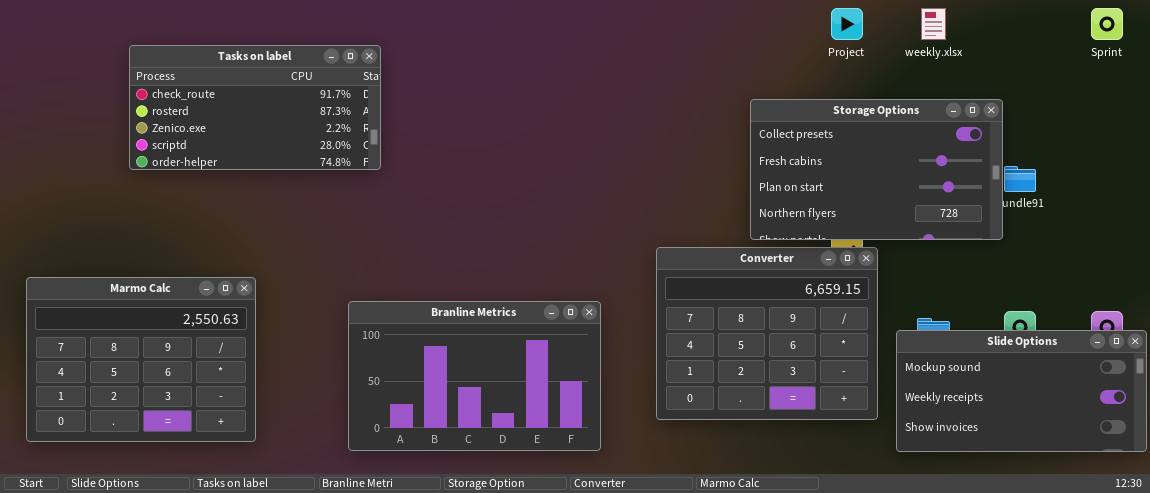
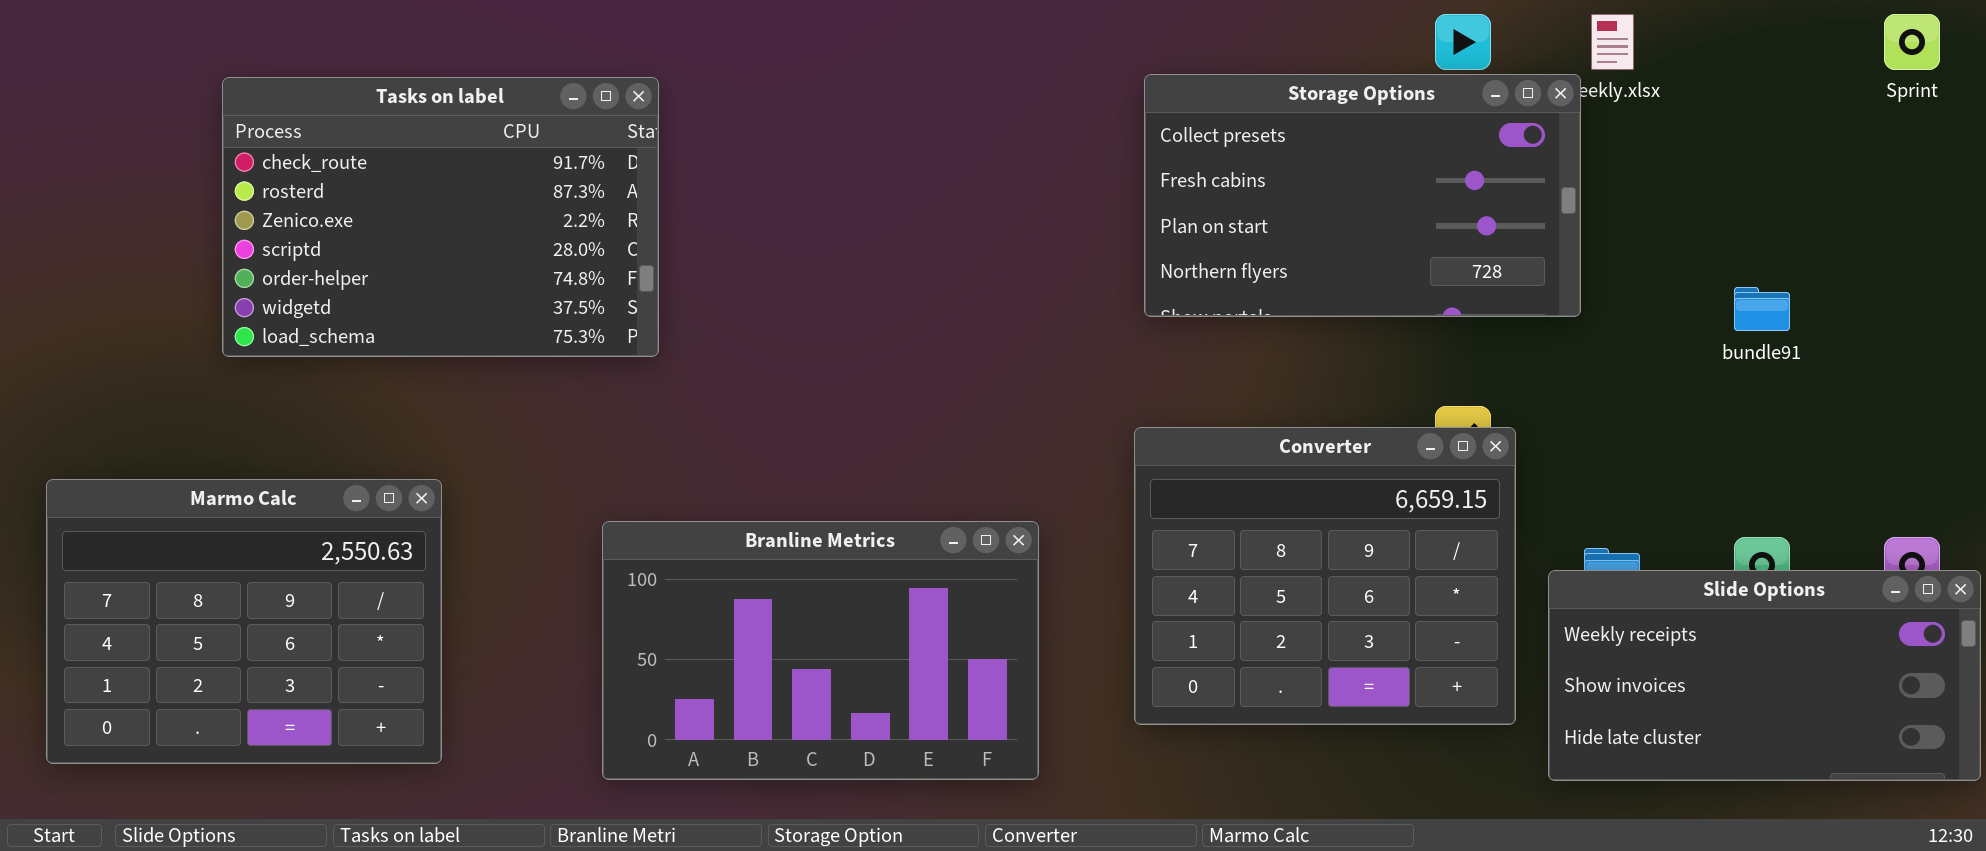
Tasks on label: [129,45,381,170] -> [222,77,659,357], resized
Storage Options: [750,99,1003,240] -> [1144,74,1581,317], moved
Slide Options: [896,330,1147,452] -> [1548,570,1981,781], scrolled down 1 row

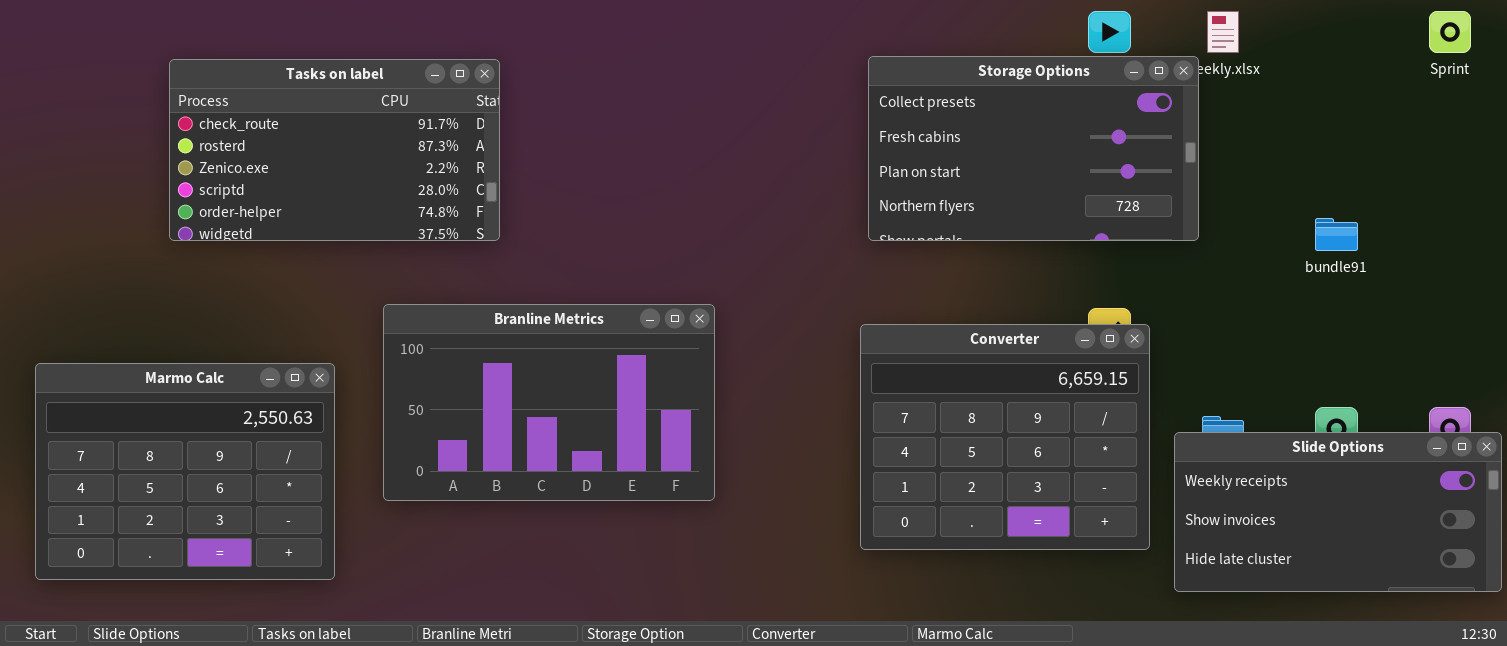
Tasks on label: [222,77,659,357] -> [169,59,500,241], resized
Branline Metrics: [602,521,1039,780] -> [383,304,715,501], moved

